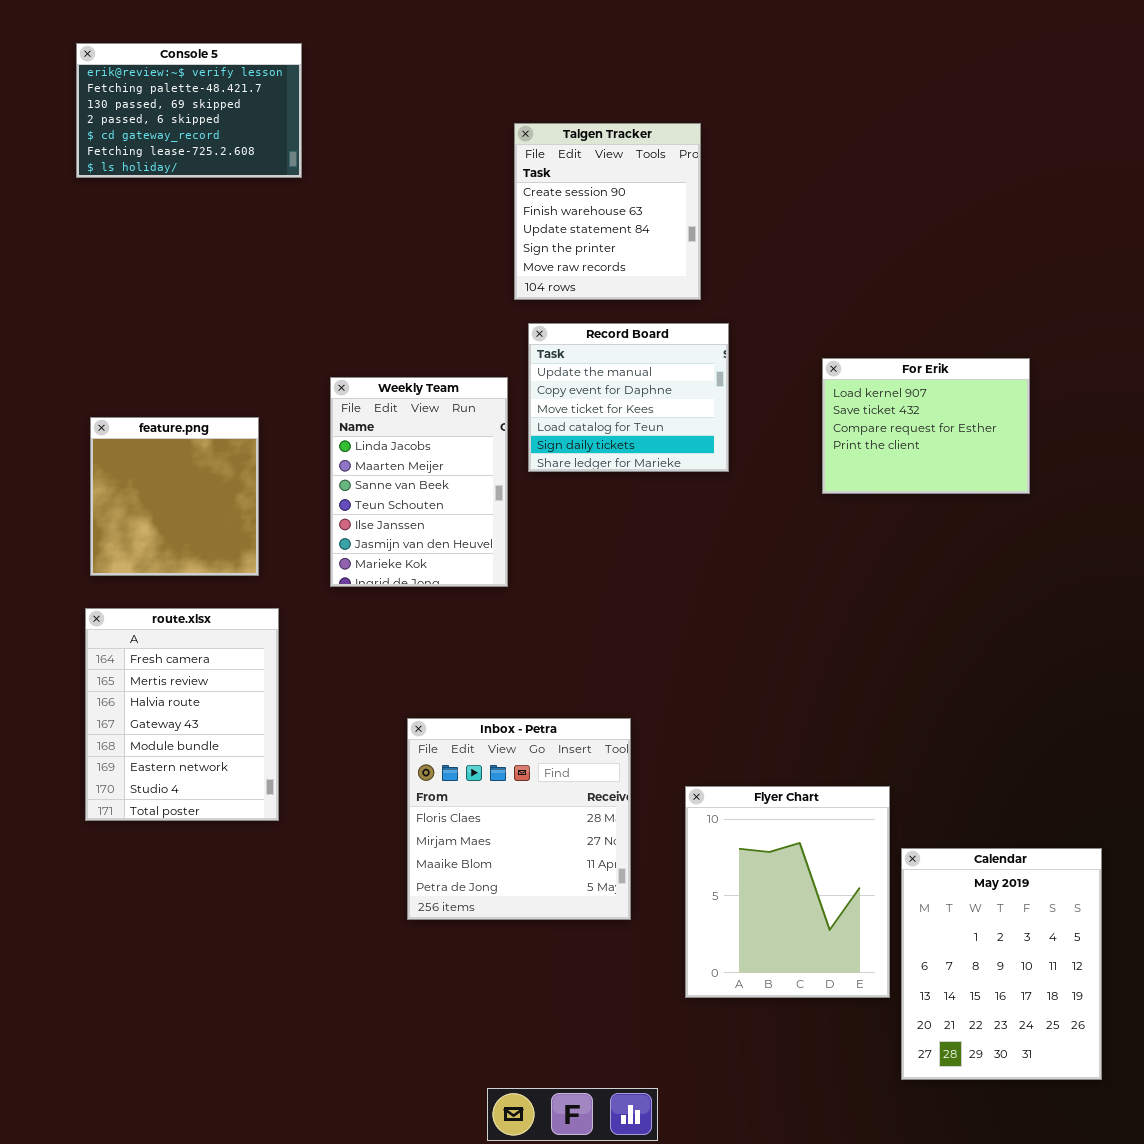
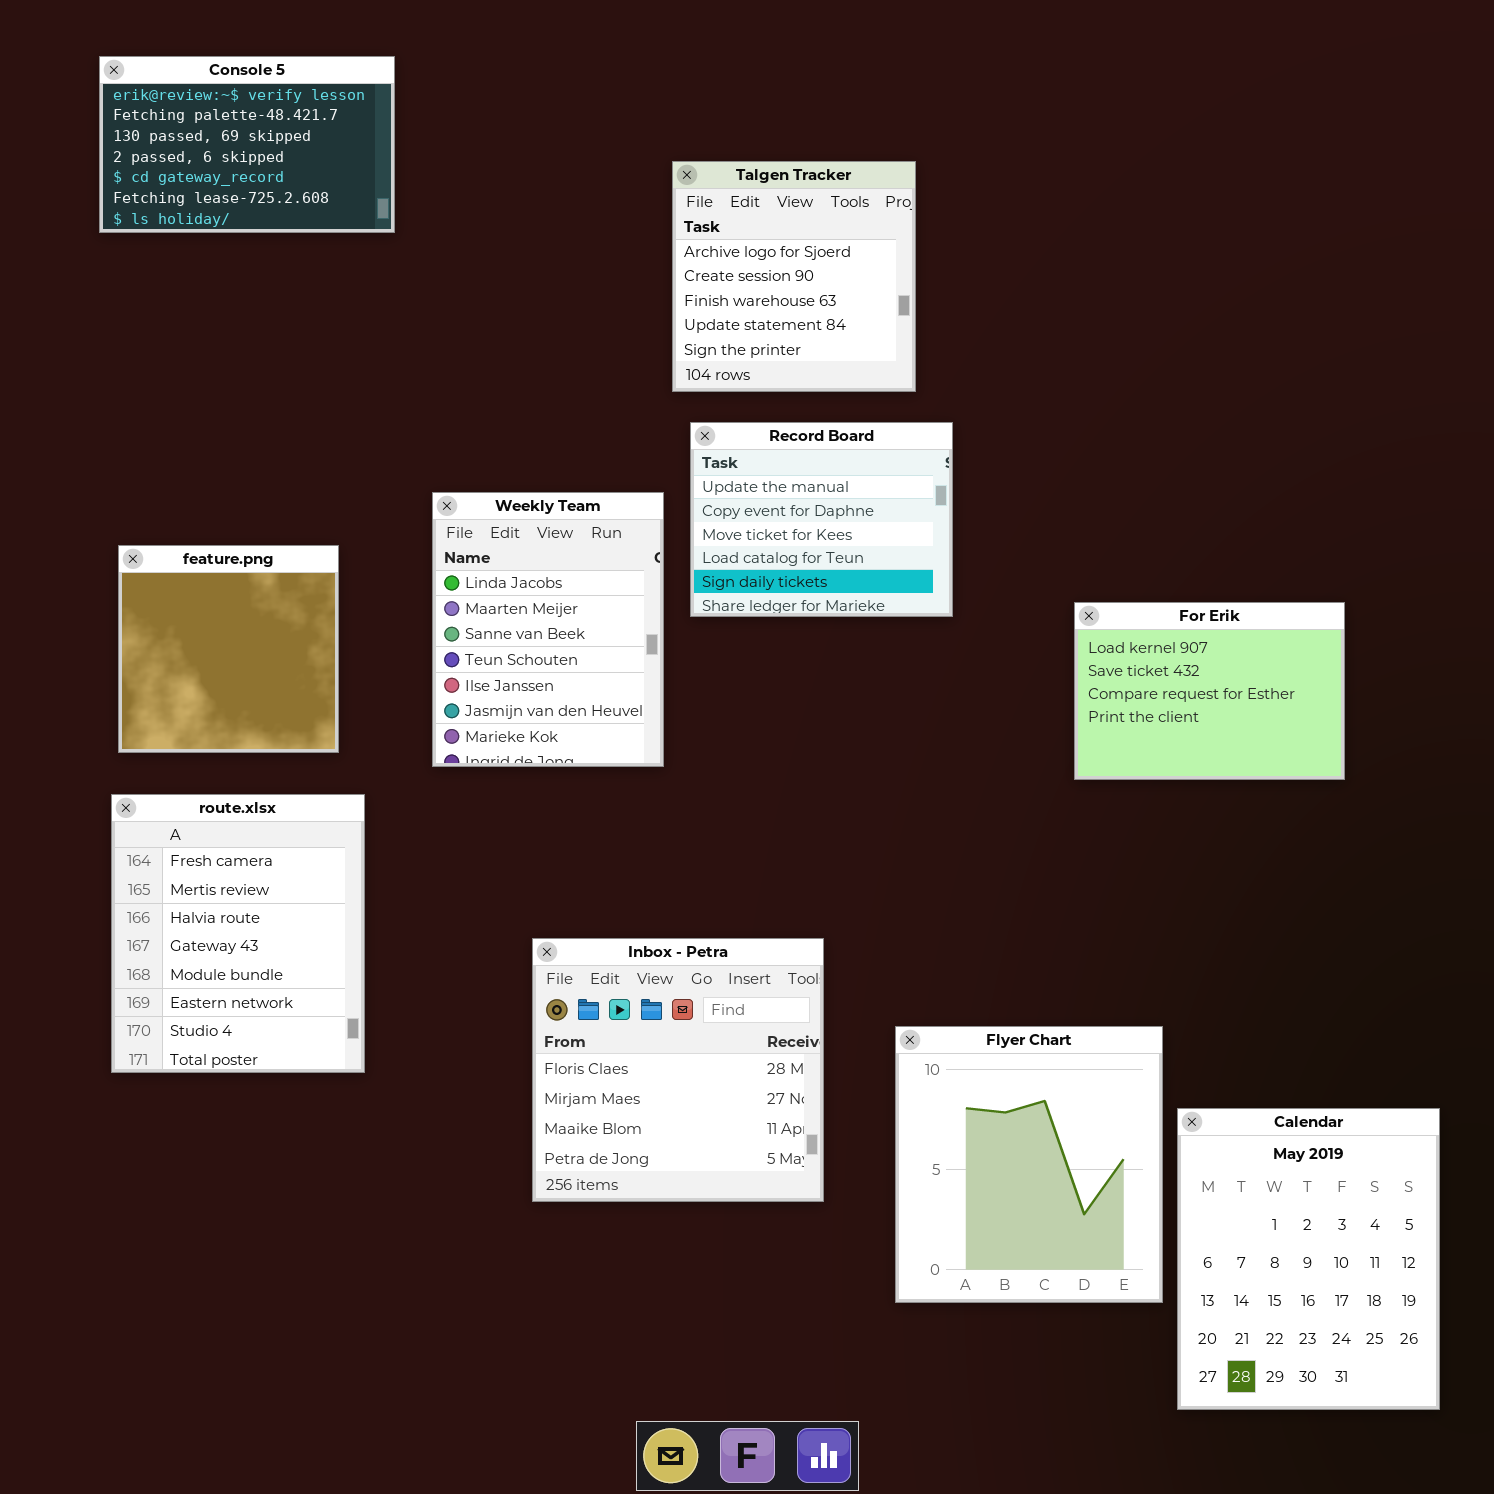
Talgen Tracker: [514,123,701,300] -> [672,161,916,392], scrolled up 1 row
For Erik: [822,358,1030,494] -> [1074,602,1345,780], moved

